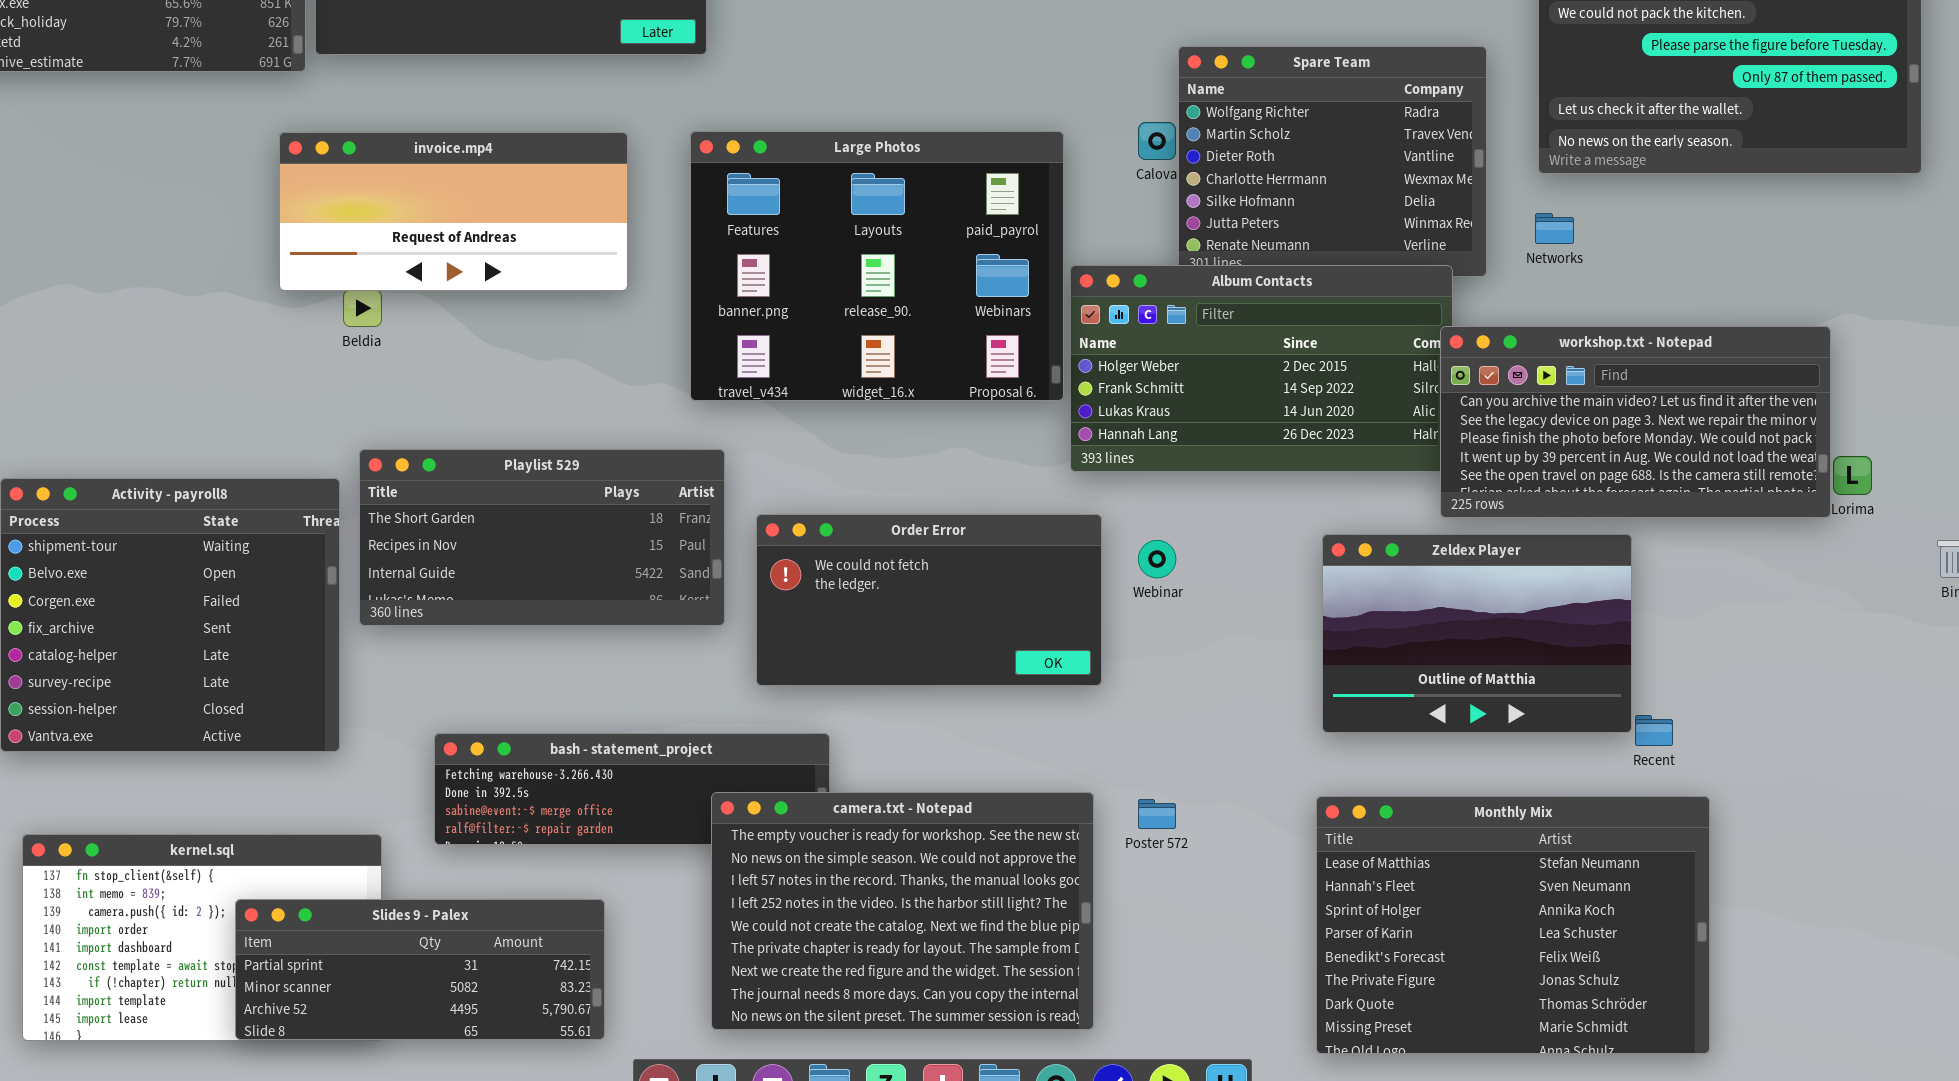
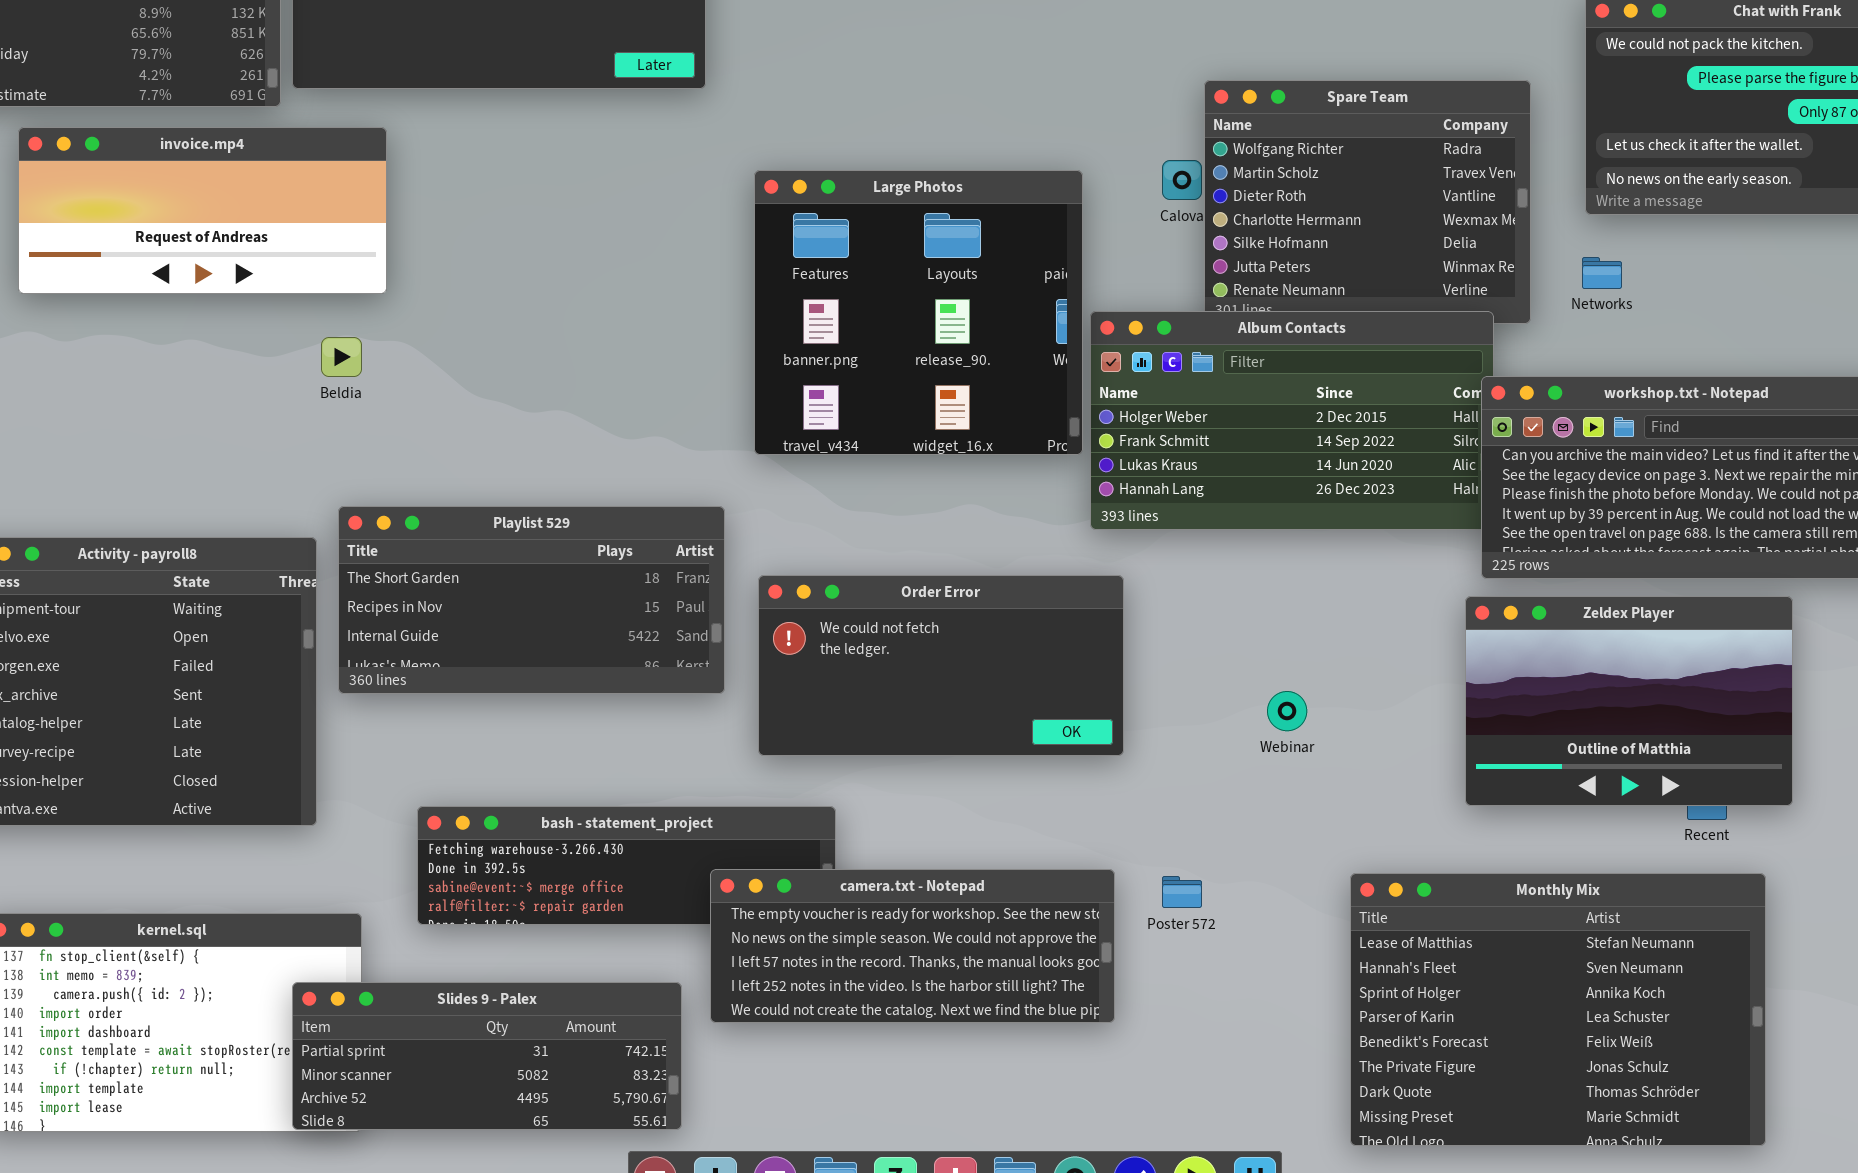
Large Photos: [690,131,1064,401] -> [754,170,1083,455], resized
invoice.mp4: [279,132,628,291] -> [18,127,387,294], moved
Zeldex Player: [1322,534,1632,733] -> [1465,596,1793,806], moved
Webinar: [1138,540,1176,578] -> [1267,691,1307,731], moved
camera.txt - Notepad: [711,792,1094,1030] -> [710,869,1115,1023], resized
Slides 9 - Palex: [235,899,605,1040] -> [292,982,682,1130], moved

